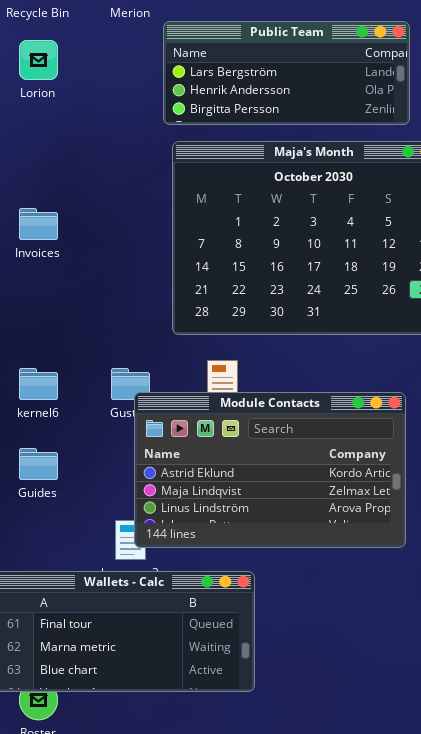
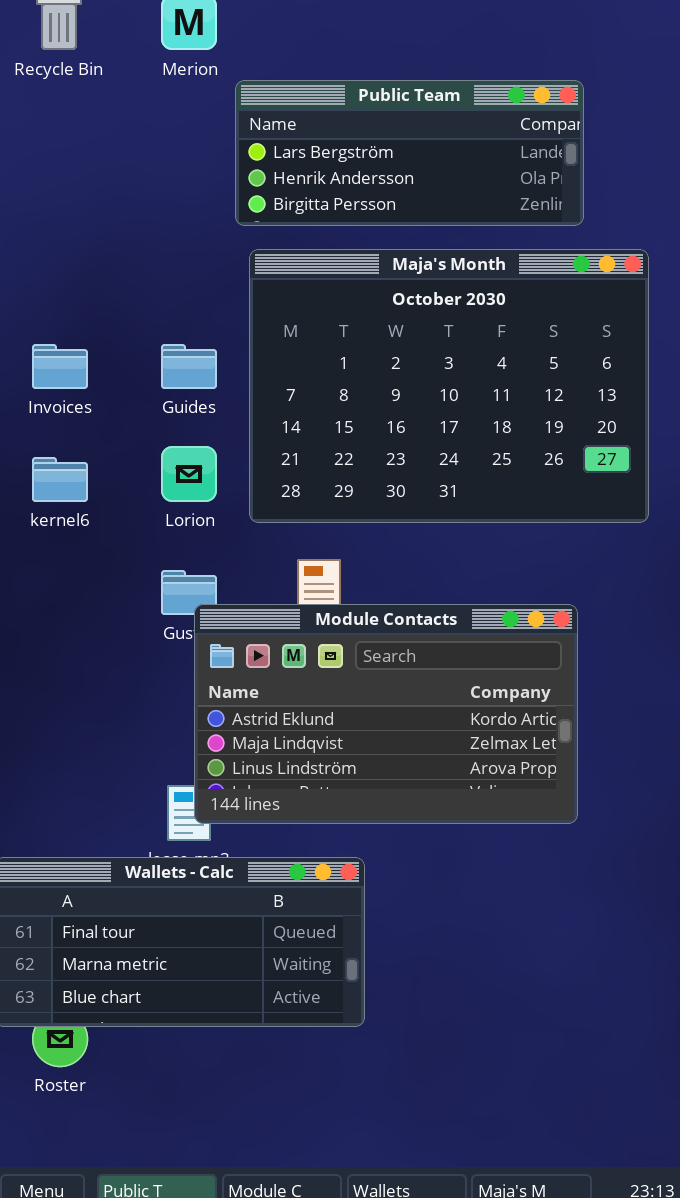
Lorion: [19,40,58,80] -> [161,446,217,502], moved
kernel6: [19,368,58,400] -> [32,457,88,502], moved
Guides: [19,448,58,480] -> [161,344,217,389], moved

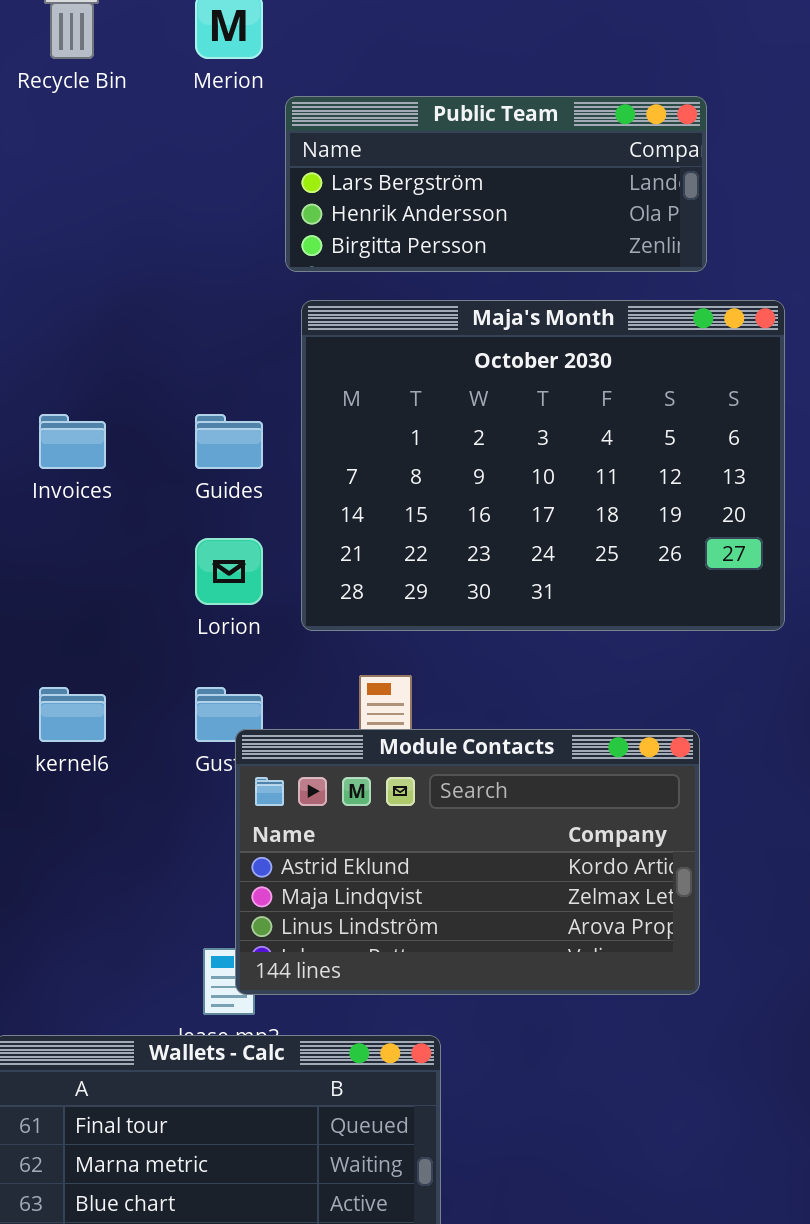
kernel6: [32,457,88,502] -> [39,687,106,742], moved

